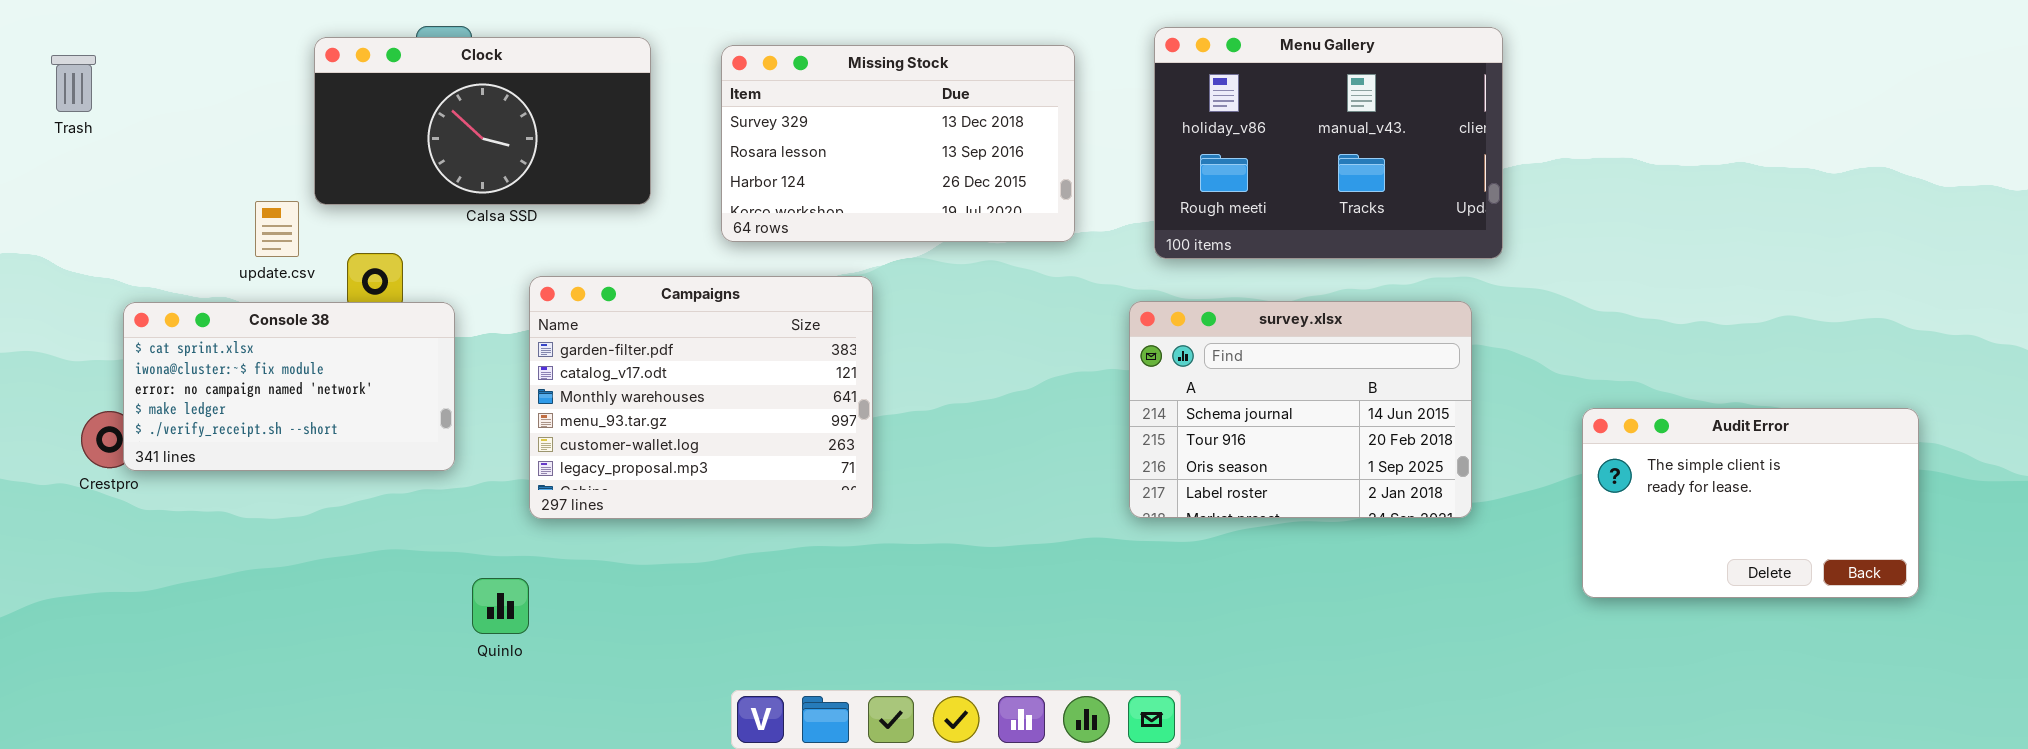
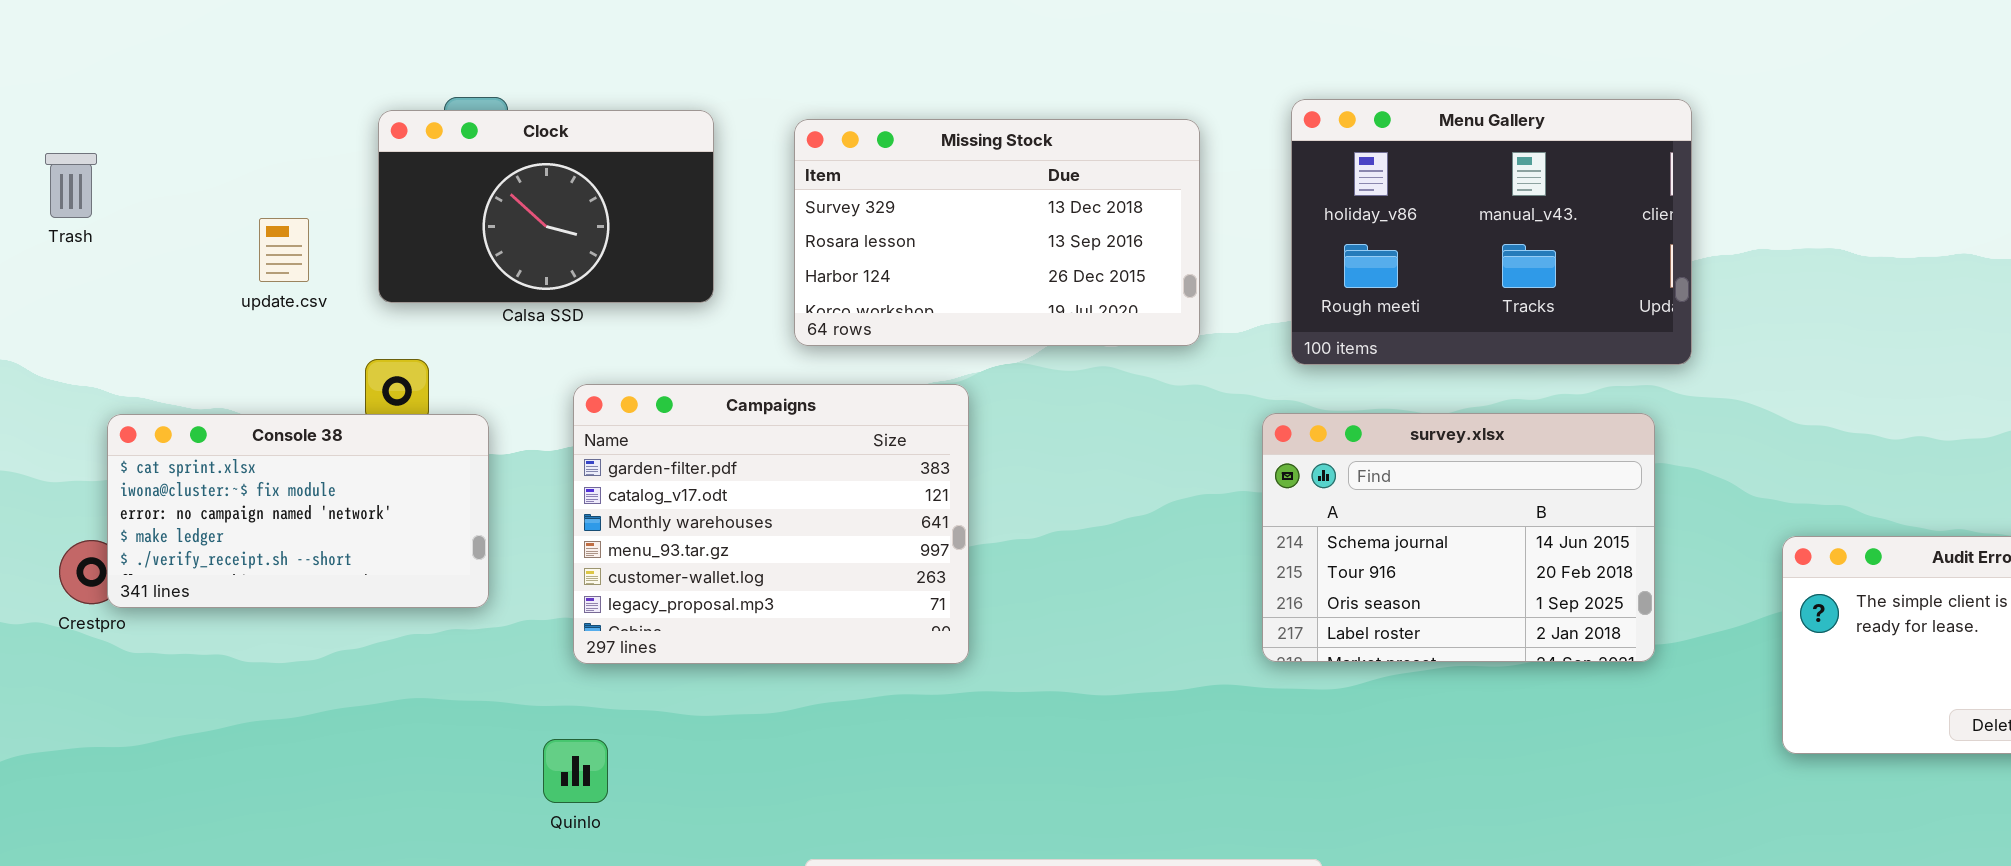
Clock: [314,37,651,205] -> [378,110,714,303], resized
Trash: [51,55,96,112] -> [45,153,97,218], moved
update.csv: [255,201,299,257] -> [259,218,309,282], moved
Quinlo: [472,578,529,634] -> [543,739,608,803], moved

